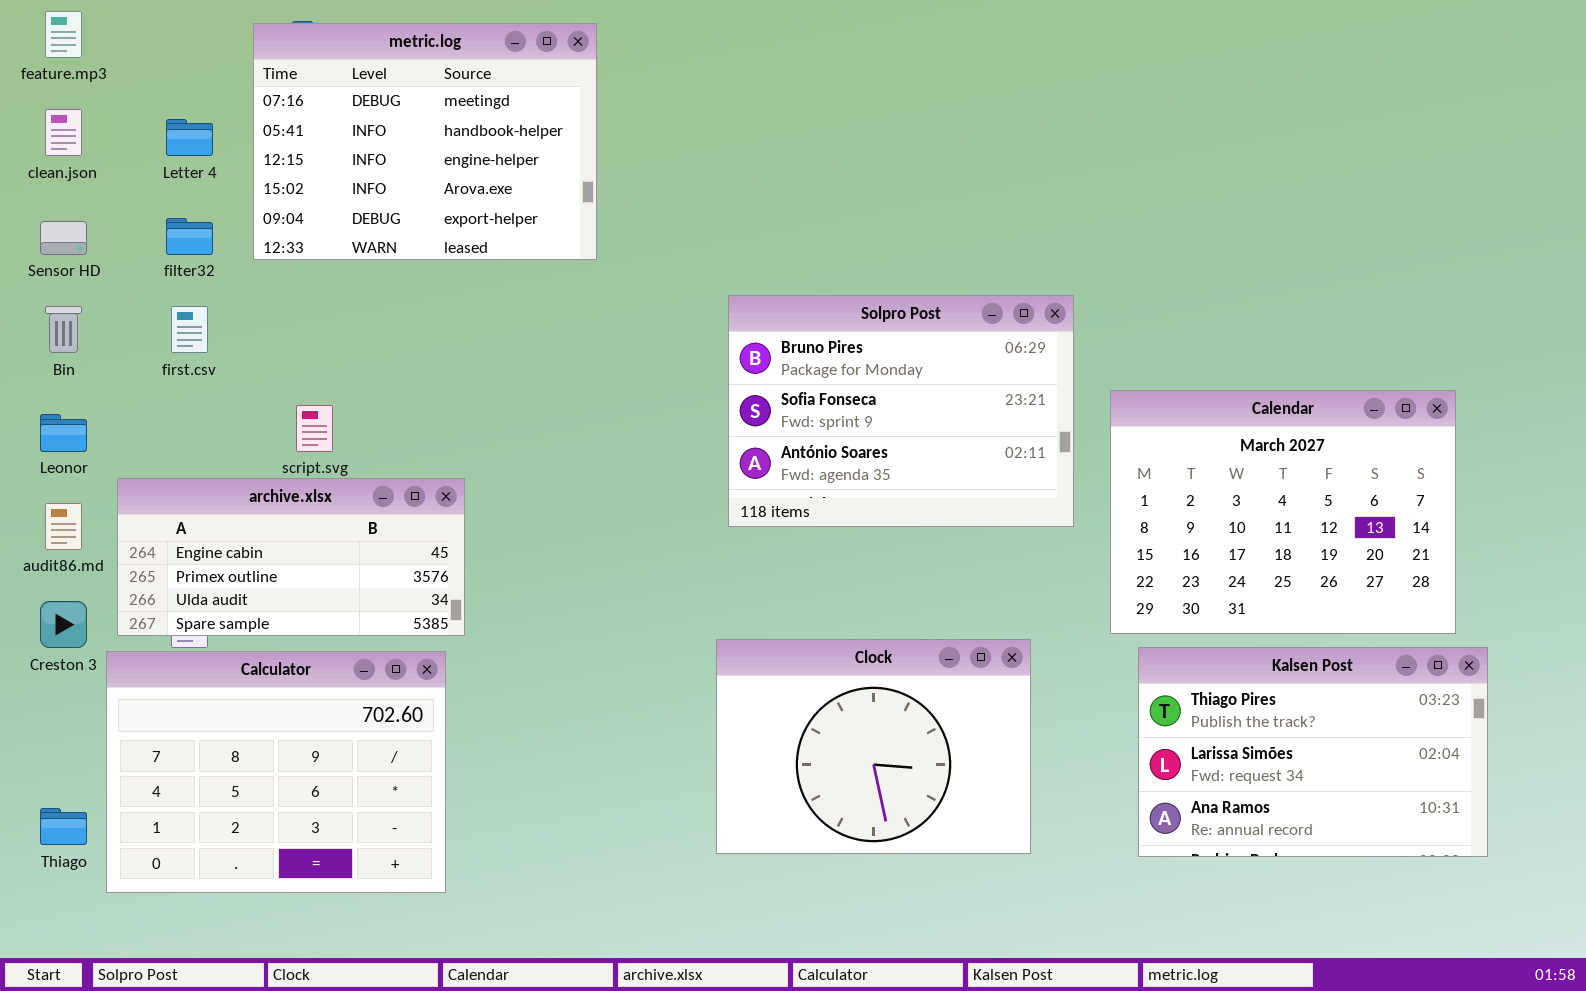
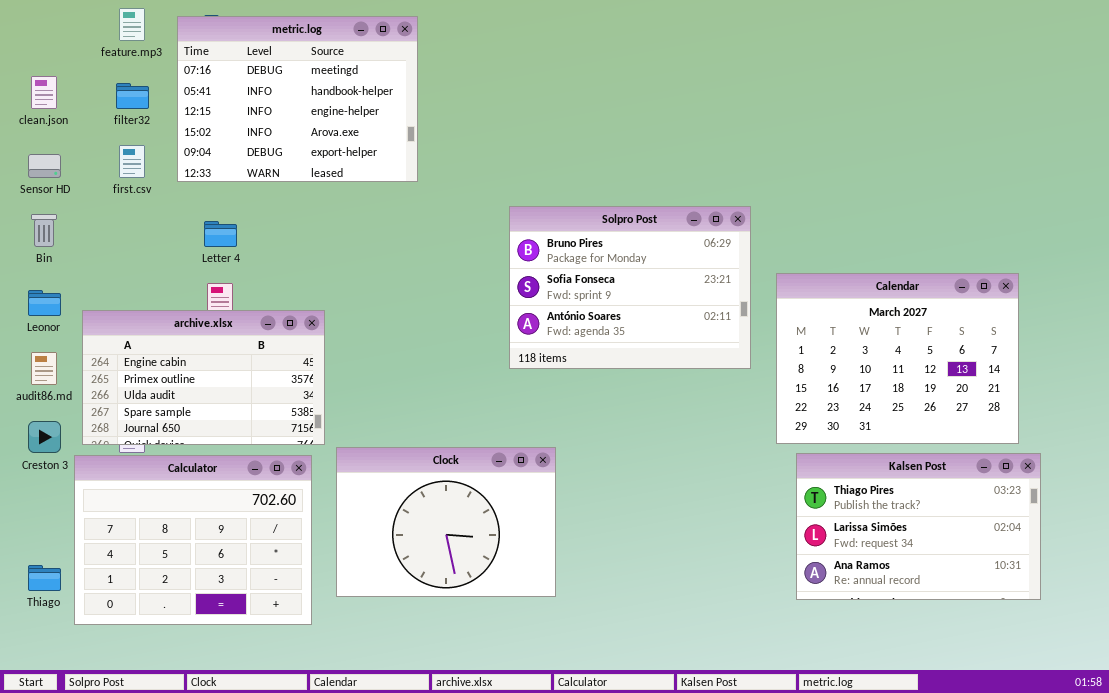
feature.mp3: [45,11,82,58] -> [119,8,145,41], moved
Letter 4: [166,119,213,156] -> [204,221,237,247], moved
filter32: [166,218,213,255] -> [116,83,149,109], moved
first.csv: [171,306,208,353] -> [119,145,145,178], moved
archive.xlsx: [117,478,465,636] -> [82,310,325,445], resized
Clock: [716,639,1031,854] -> [336,447,556,597], moved

